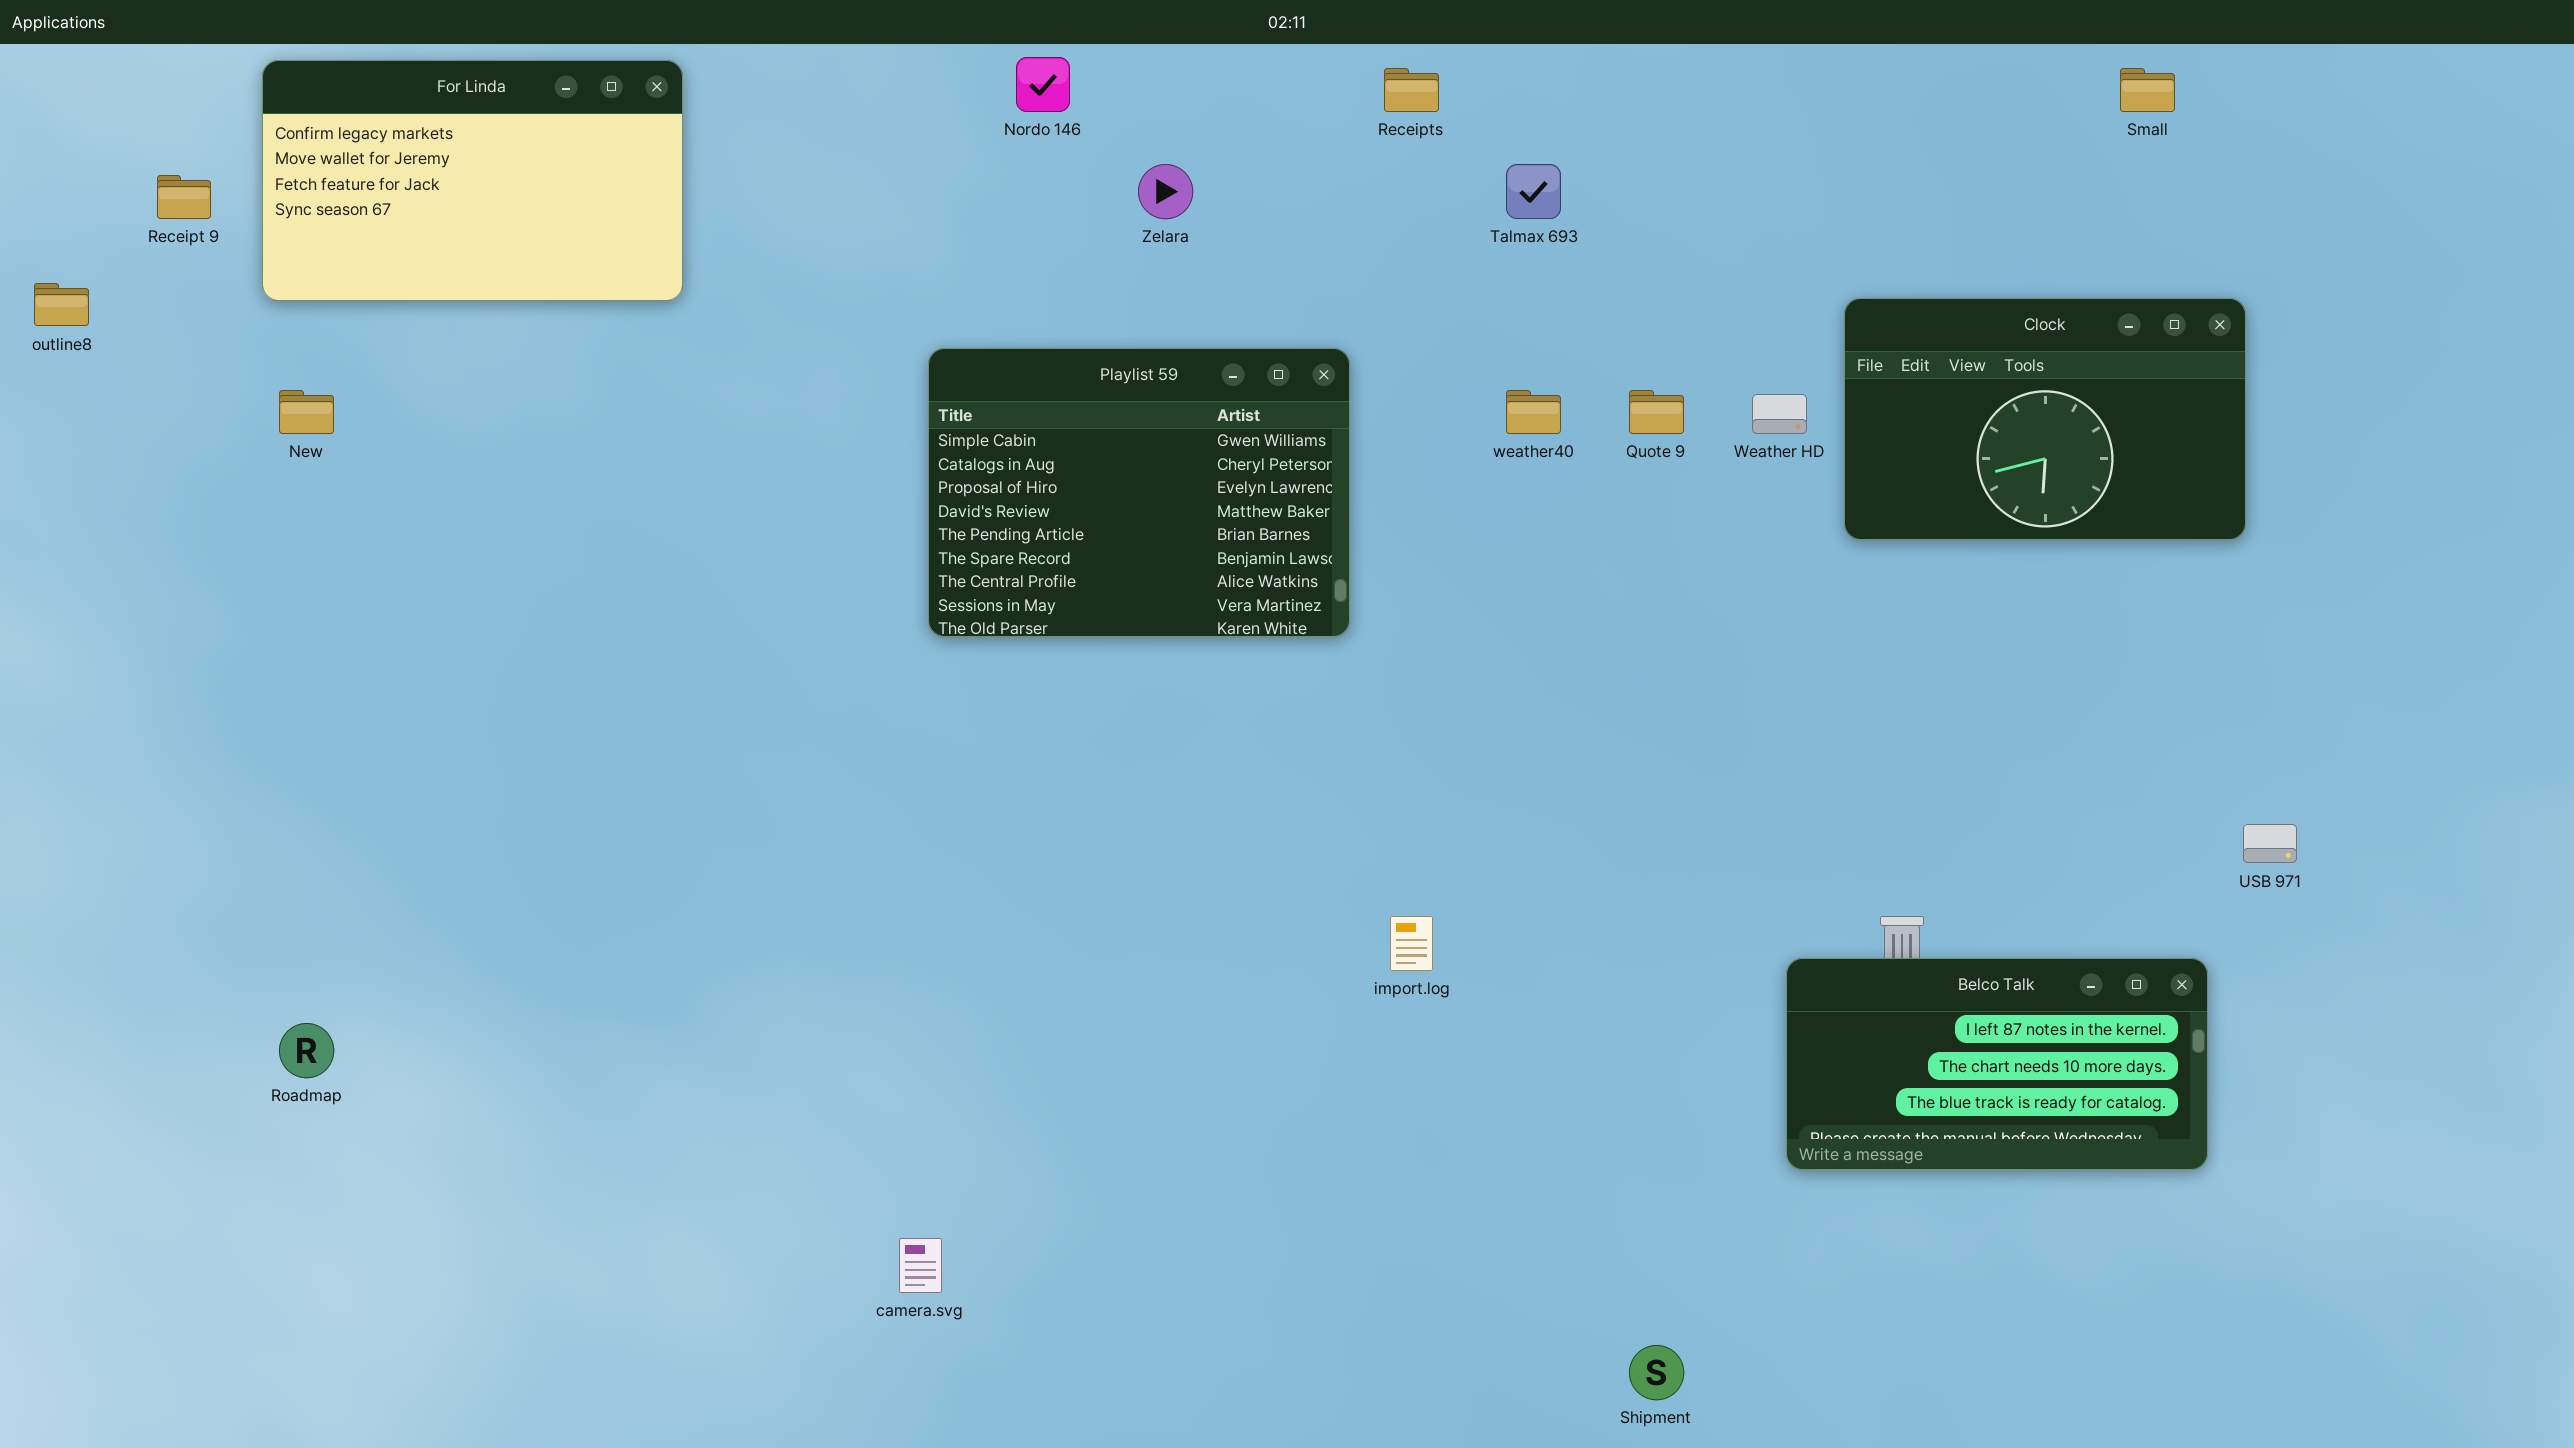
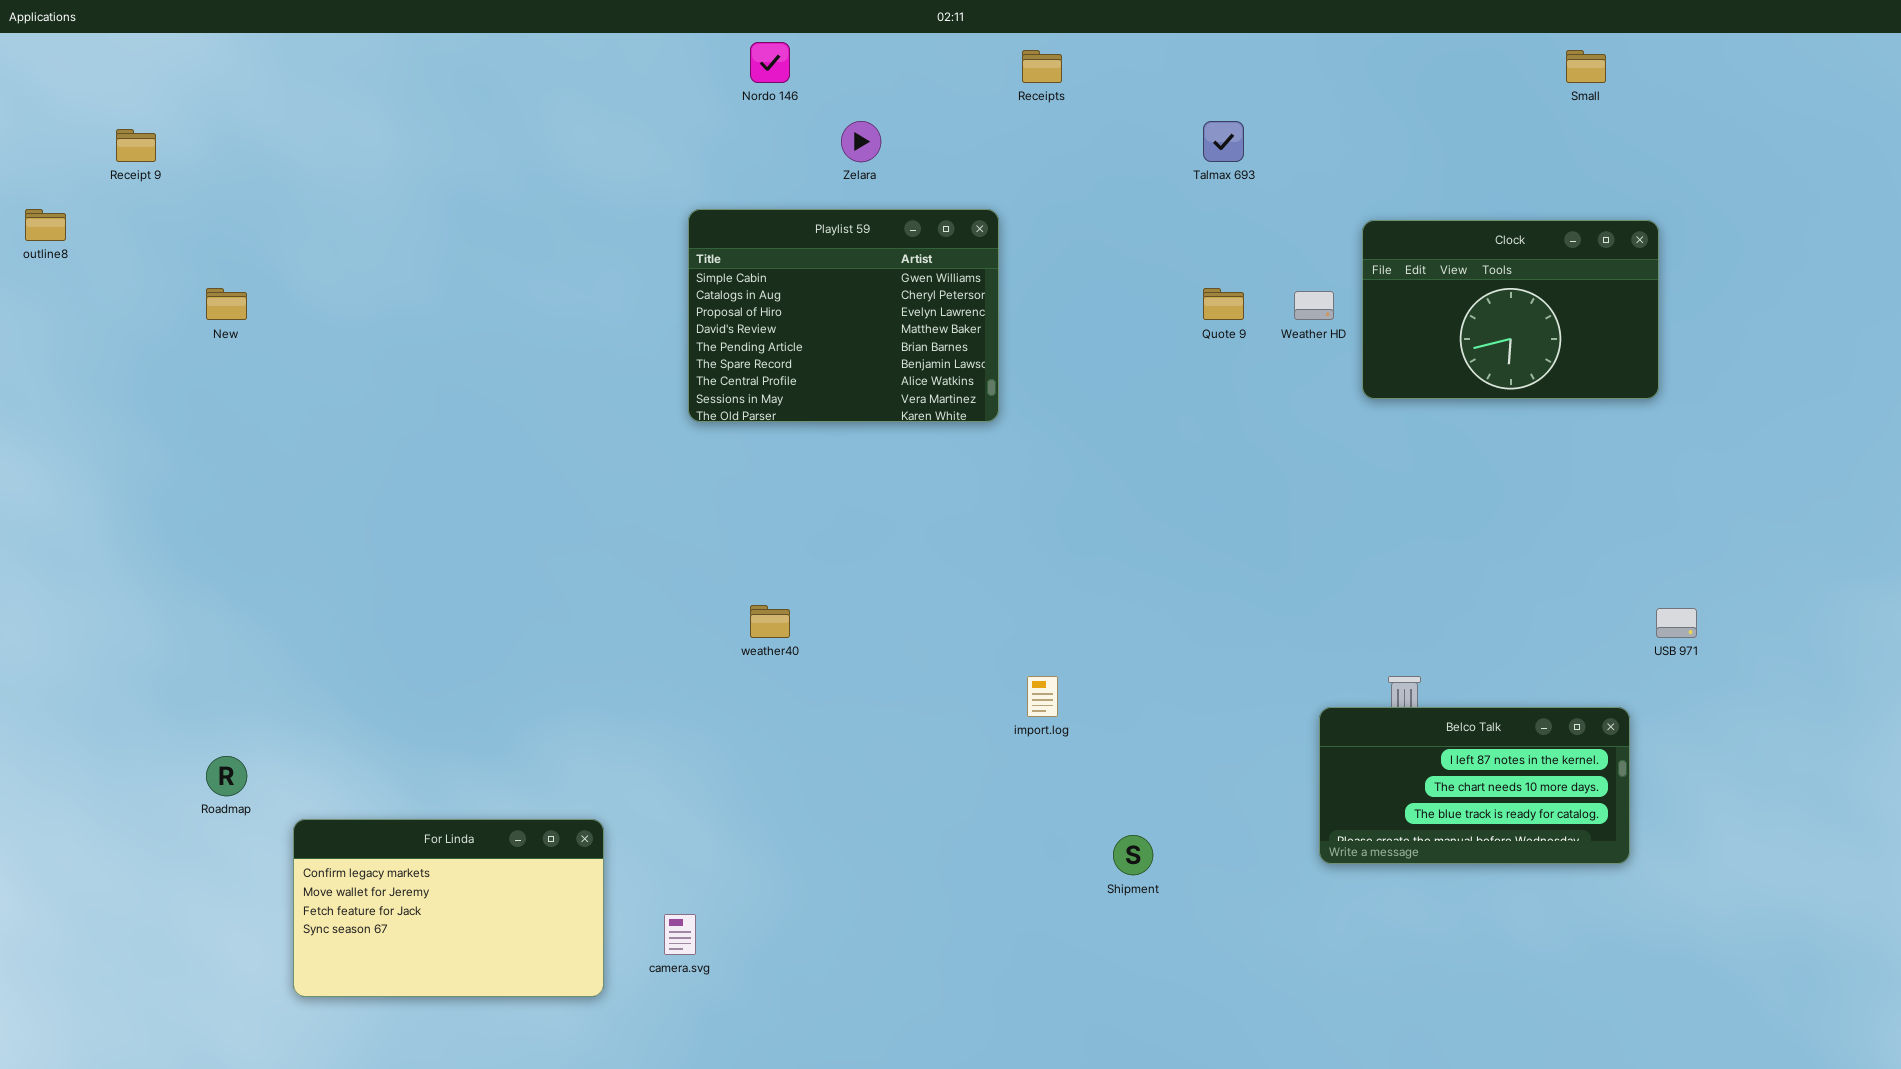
For Linda: [262,60,683,301] -> [293,819,604,997], moved
Talmax 693: [1506,164,1561,219] -> [1203,121,1244,162], moved
Playlist 59: [928,348,1350,637] -> [688,209,999,422], moved
weather40: [1506,390,1561,434] -> [750,605,790,638], moved
Shipment: [1629,1345,1684,1400] -> [1113,835,1153,875], moved

